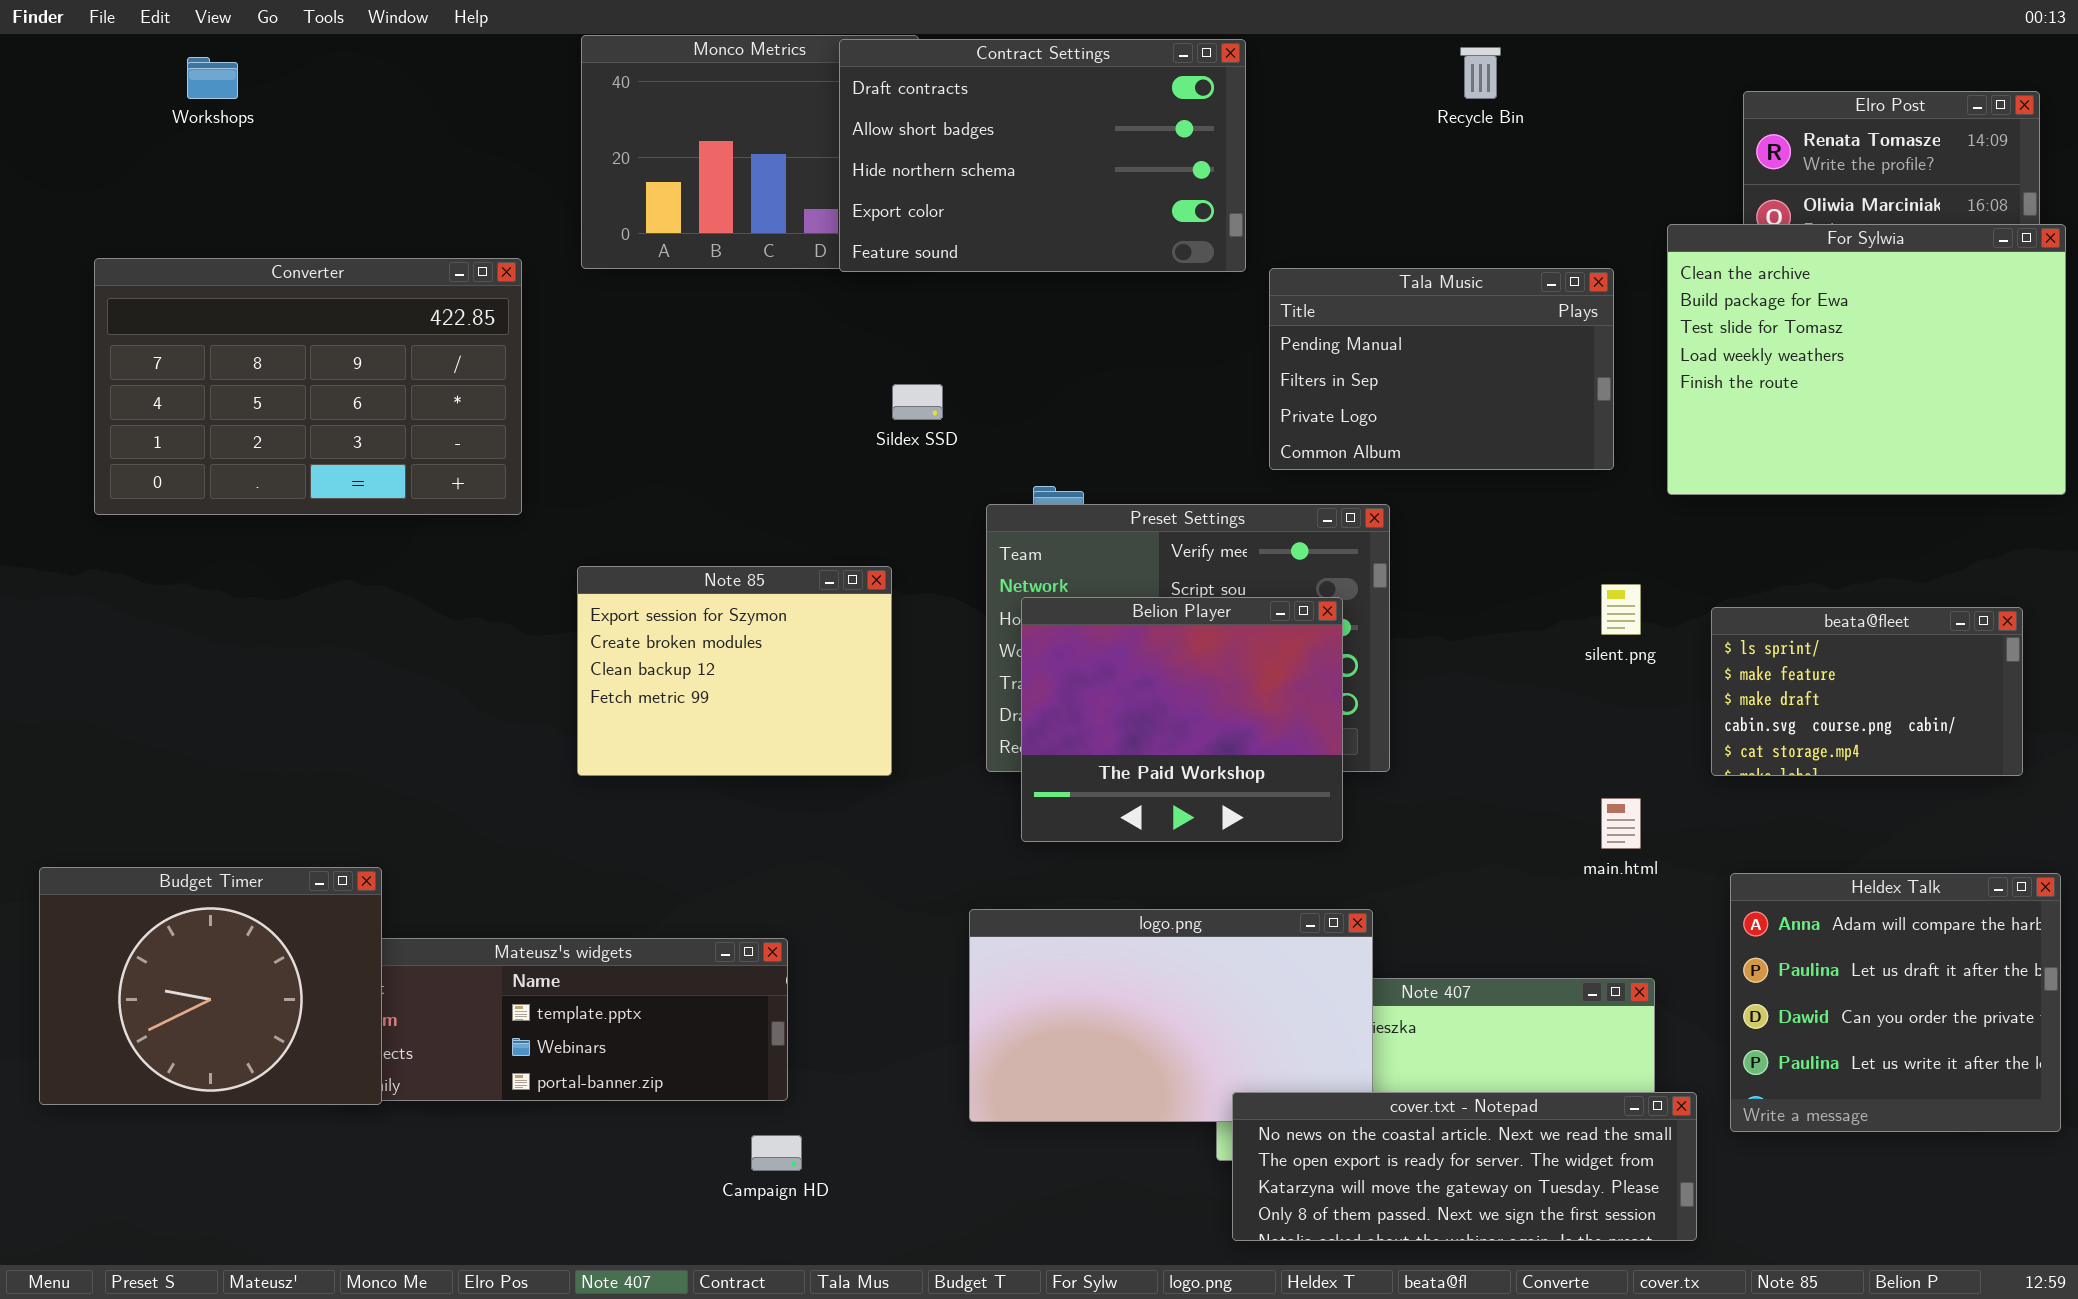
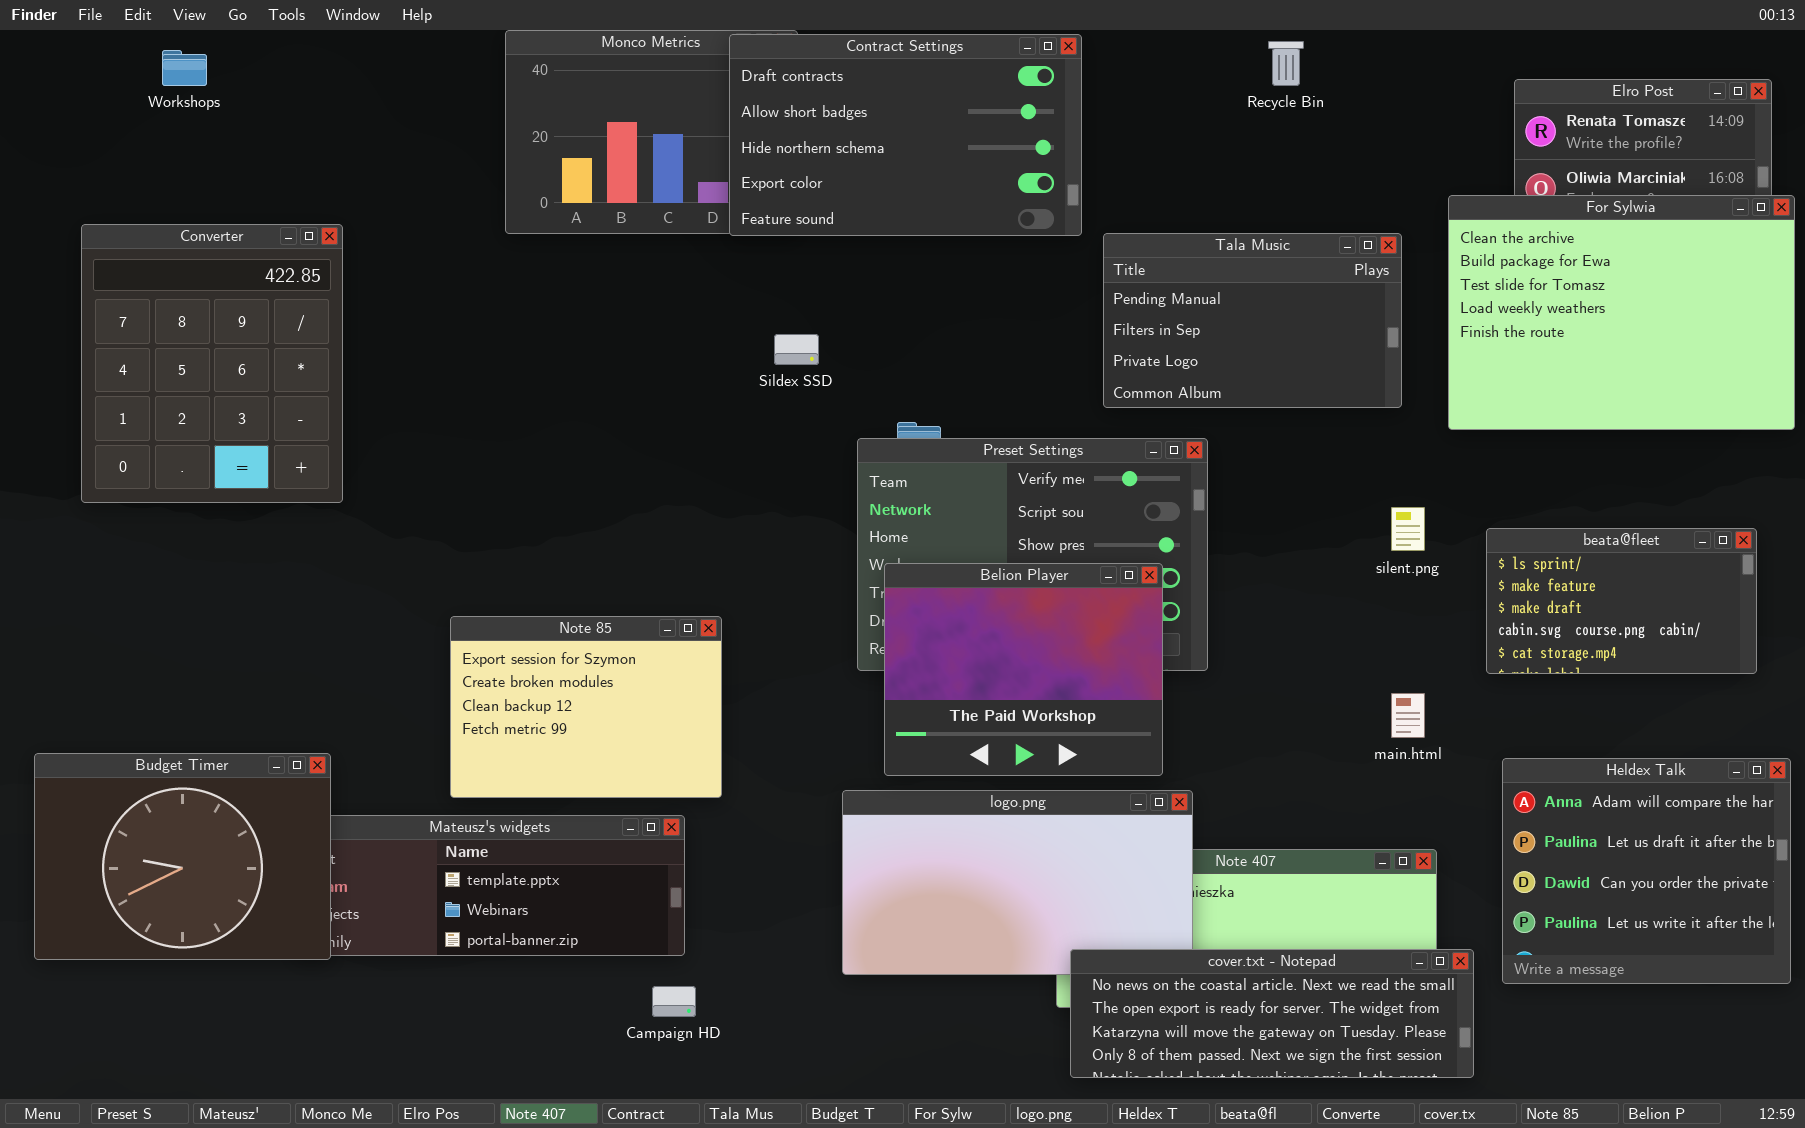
Converter: [94,258,522,515] -> [81,224,343,503], resized
Note 85: [577,566,892,776] -> [450,616,722,798], moved
Belion Player: [1021,597,1343,842] -> [884,563,1163,776], moved

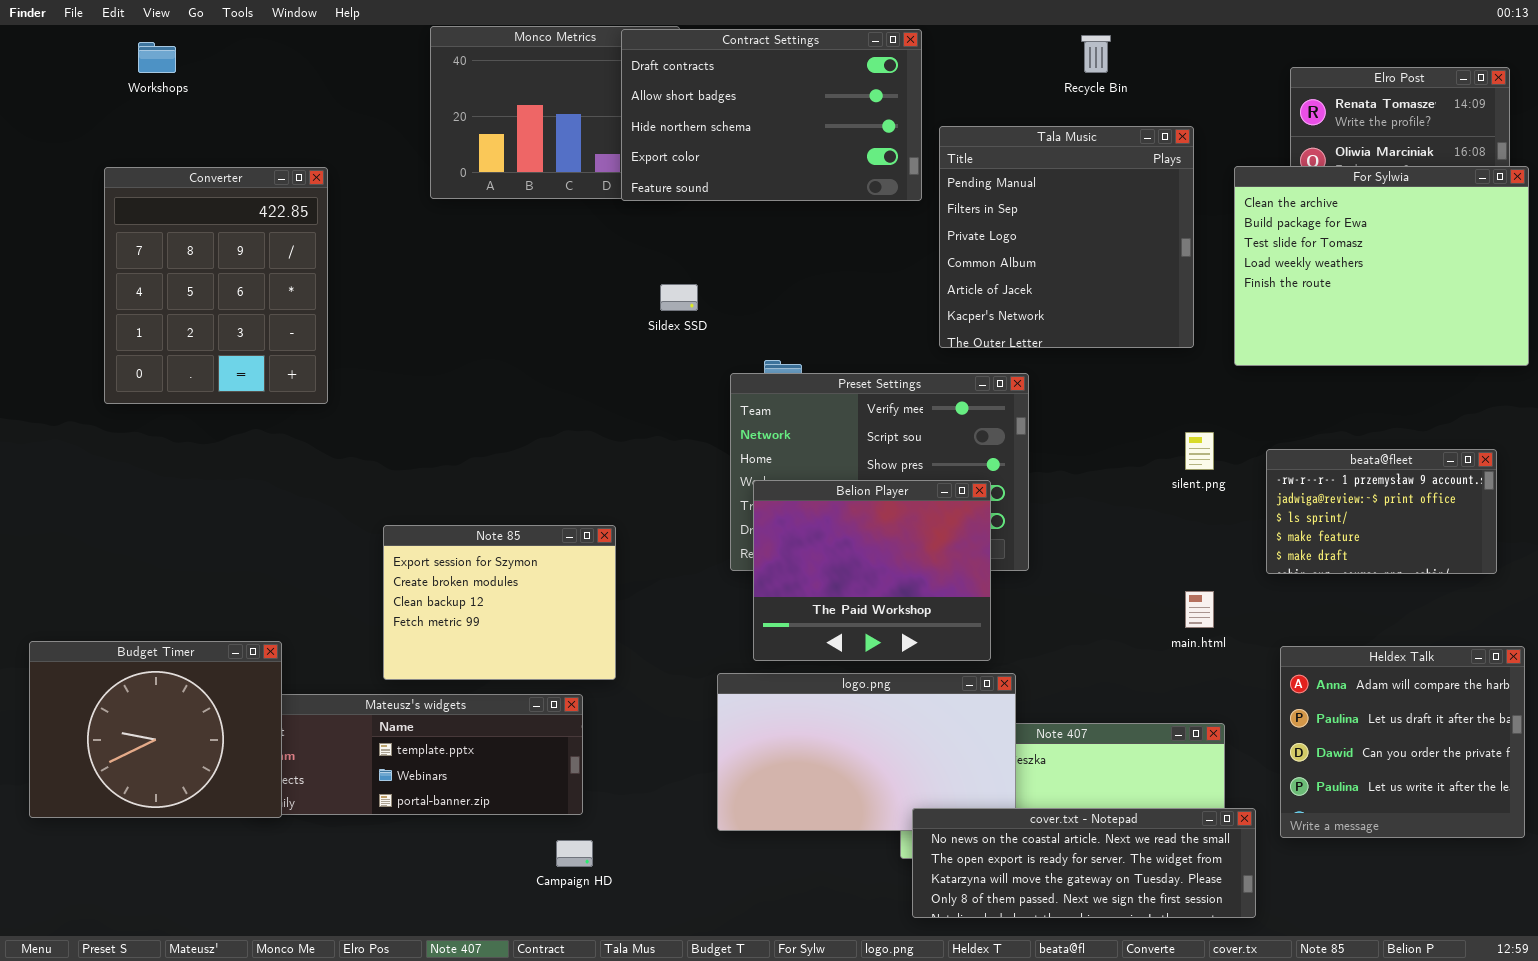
Converter: [81,224,343,503] -> [104,167,328,404], moved
Tala Music: [1103,233,1402,408] -> [939,126,1194,348], resized
beata@fleet: [1486,528,1757,674] -> [1266,449,1497,574], scrolled up 2 rows

